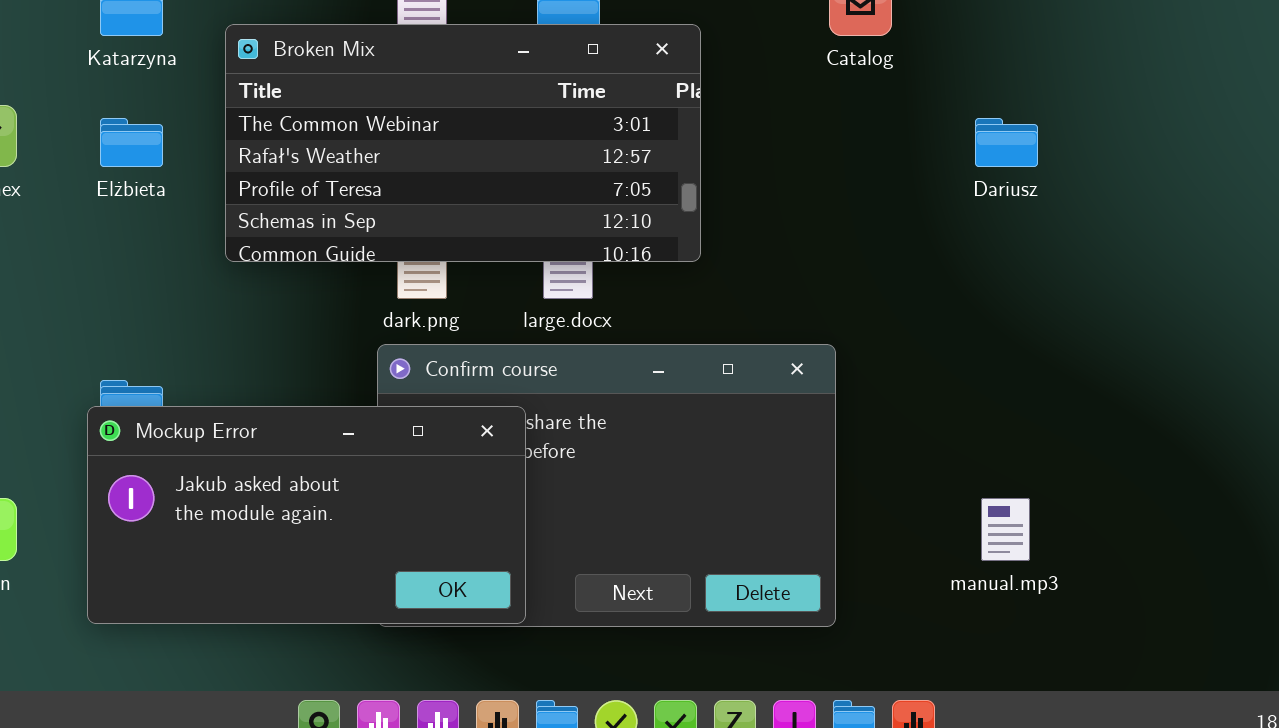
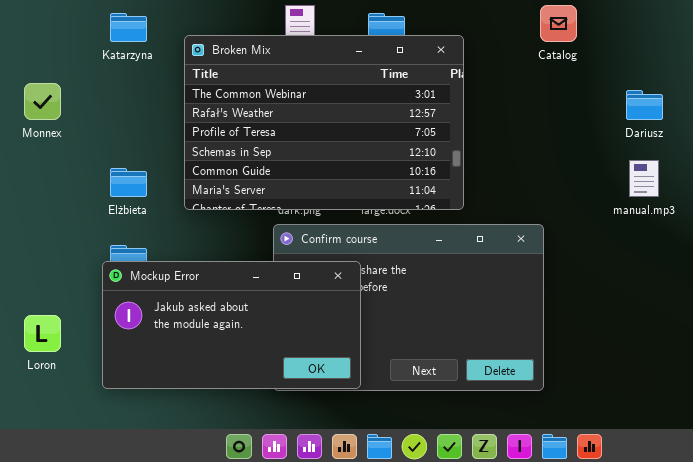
Broken Mix: [225,24,701,262] -> [184,35,464,210], resized
Elżbieta: [100,118,163,167] -> [110,168,147,197], moved
manual.mp3: [981,498,1030,561] -> [629,160,659,197], moved

